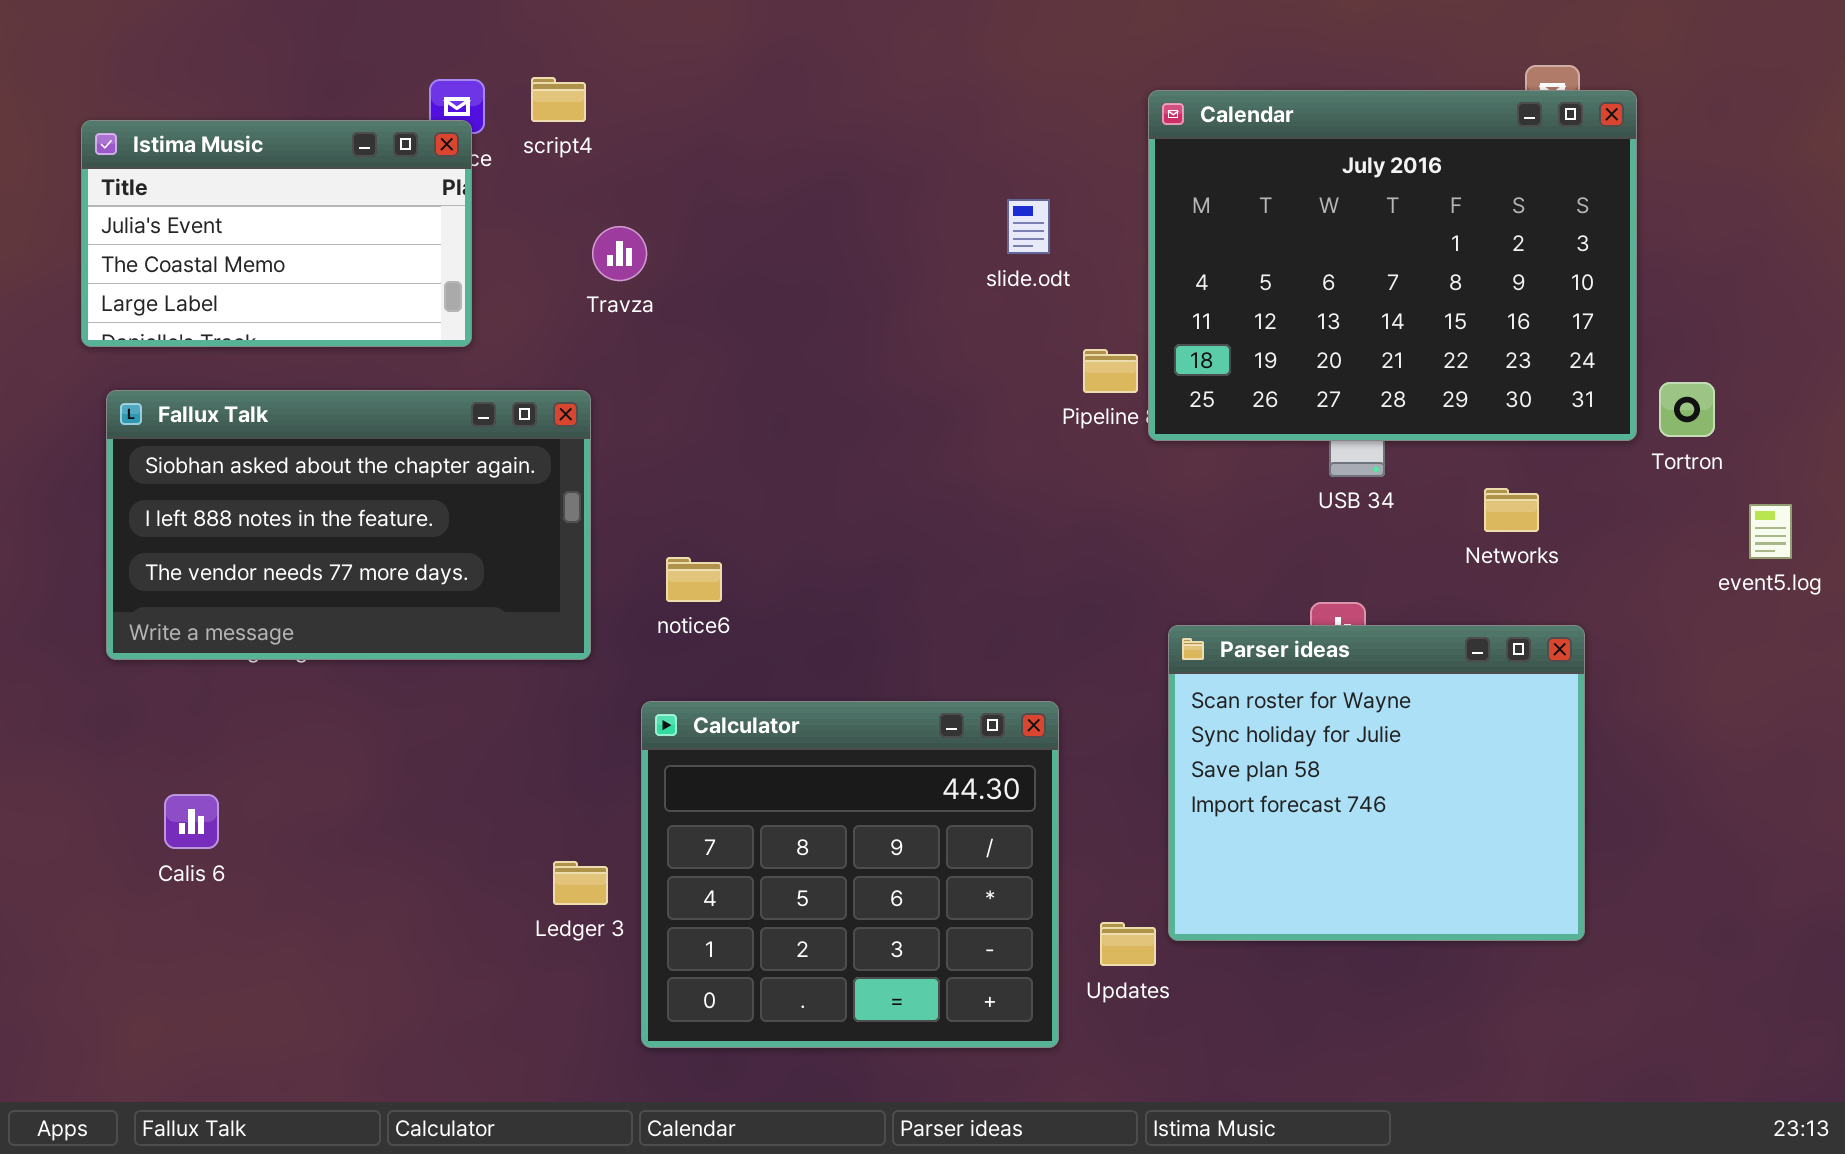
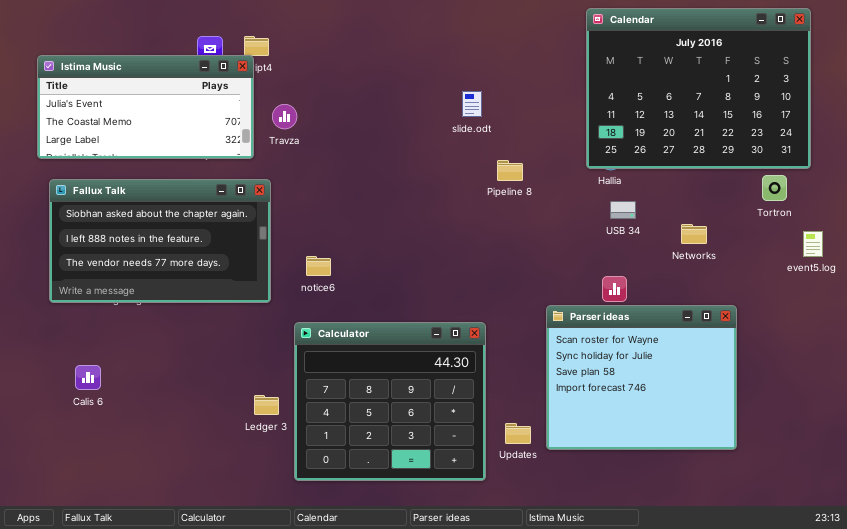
Calendar: [1148,90,1637,441] -> [586,8,811,169], moved
Istima Music: [81,120,472,347] -> [37,55,254,159], resized
Parser ideas: [1168,625,1585,941] -> [546,305,737,450], moved

